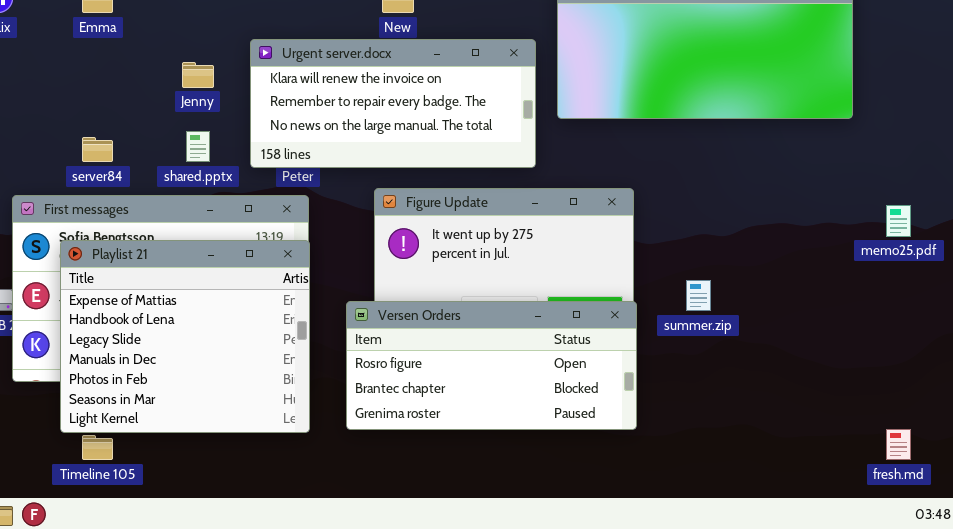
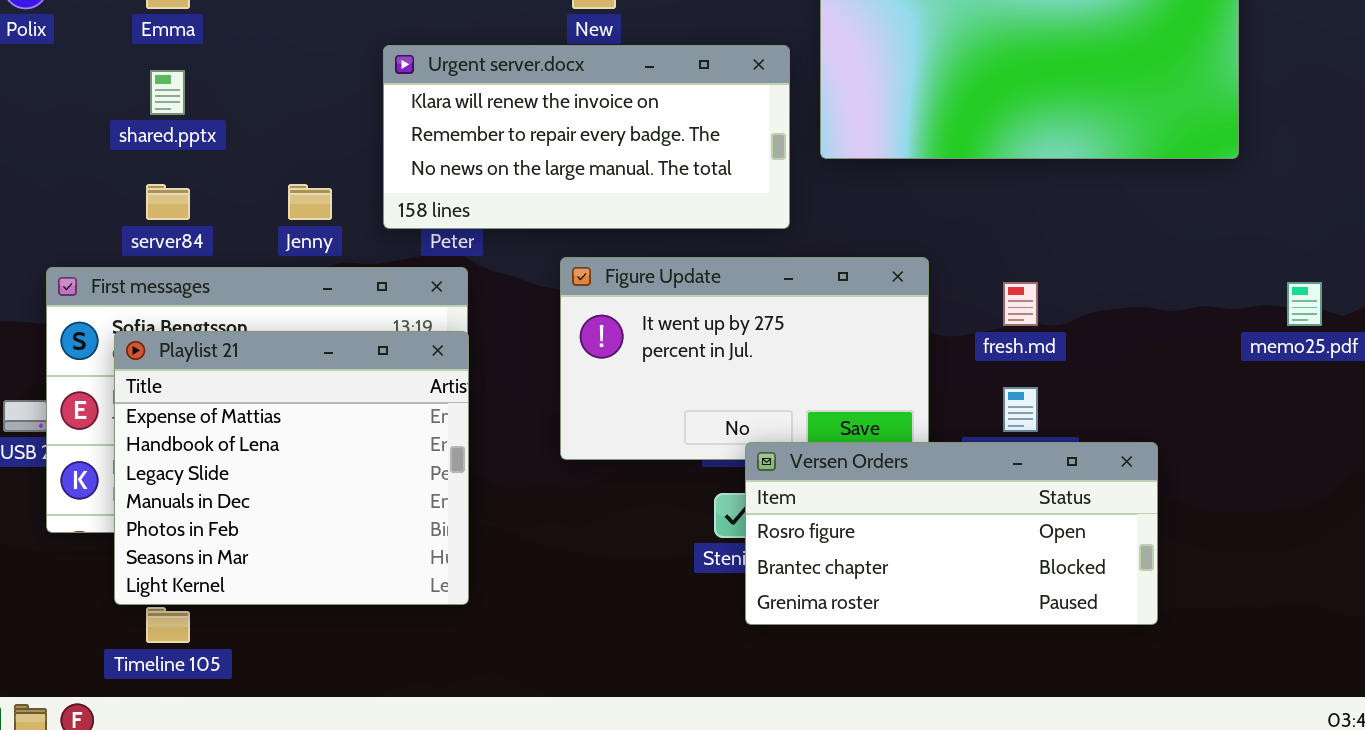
Jenny: [182,62,214,88] -> [288,184,332,220], moved
shared.pptx: [186,131,210,162] -> [150,70,185,115], moved
Versen Orders: [346,301,637,430] -> [745,442,1158,625], moved
fresh.md: [886,429,911,460] -> [1003,282,1038,326], moved

